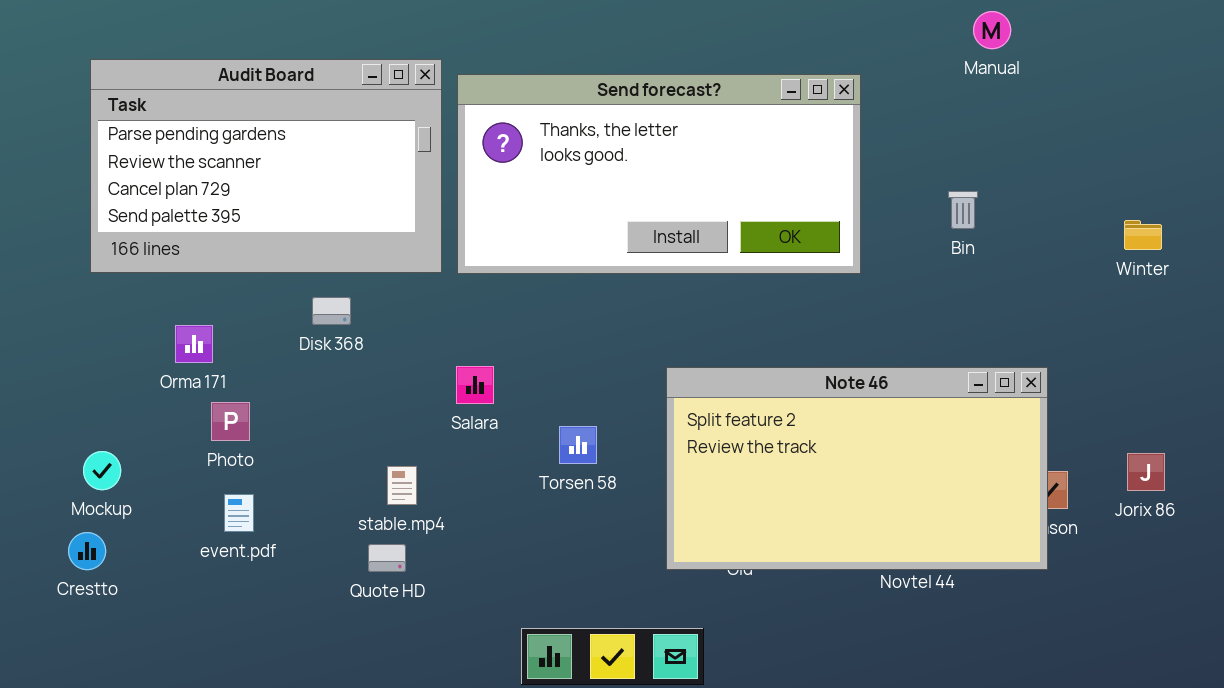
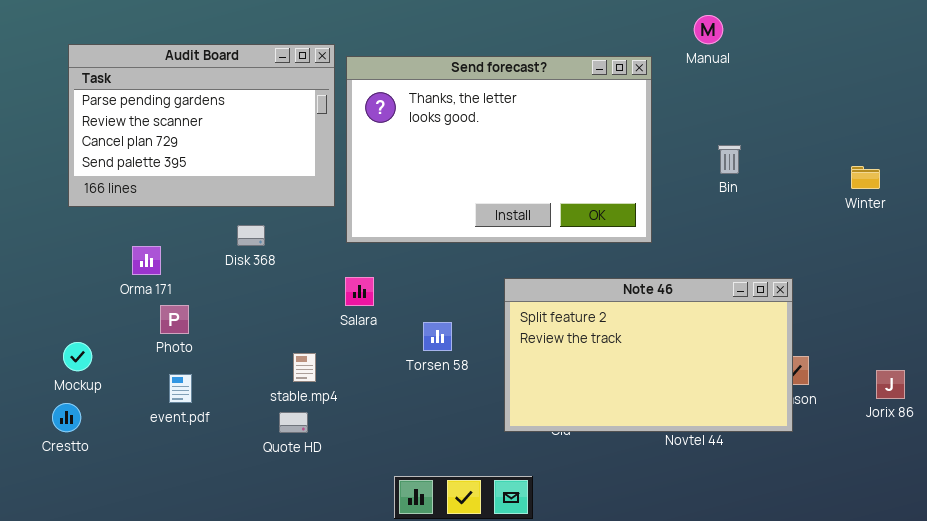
Manual: [973,11,1011,49] -> [694,15,723,44], moved
Send forecast?: [457,74,861,274] -> [346,56,652,243], resized
Jorix 86: [1127,453,1165,491] -> [876,370,905,399], moved

